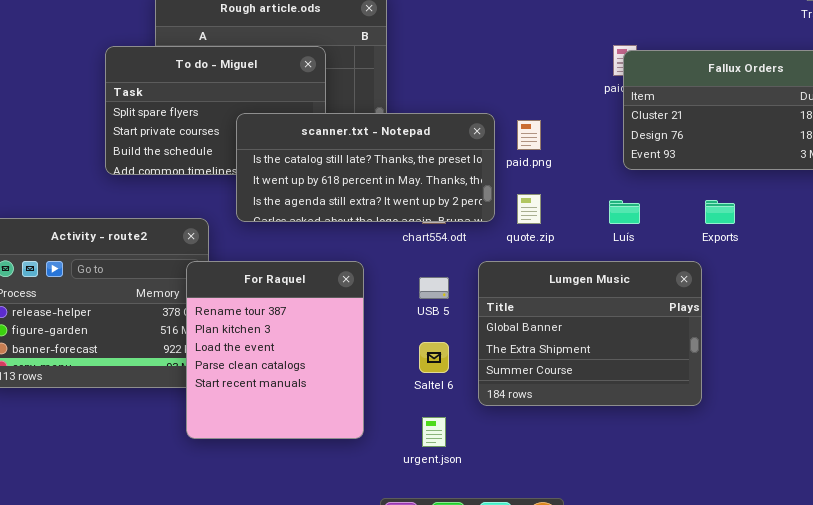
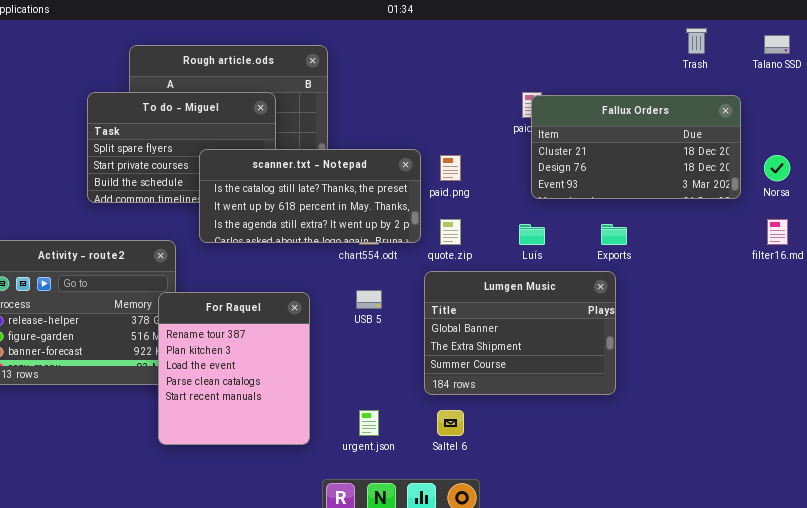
For Raquel: [186,261,364,439] -> [158,292,310,445], moved
Lumgen Music: [478,261,702,406] -> [424,271,616,395], moved
Saltel 6: [419,342,449,373] -> [437,410,464,436], moved

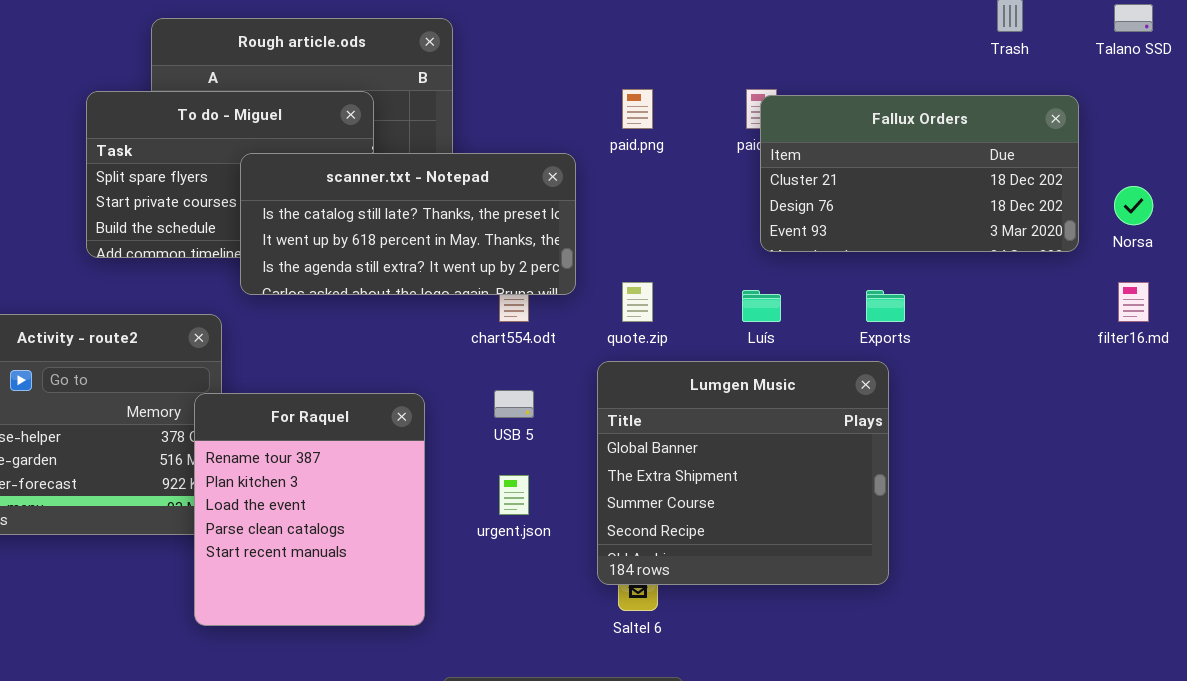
scanner.txt - Notepad: [199,149,421,243] -> [240,153,576,295], moved
paid.png: [440,155,461,181] -> [622,89,653,129], moved
Lumgen Music: [424,271,616,395] -> [597,361,889,585], resized
urgent.json: [359,410,379,436] -> [499,475,529,515], moved

